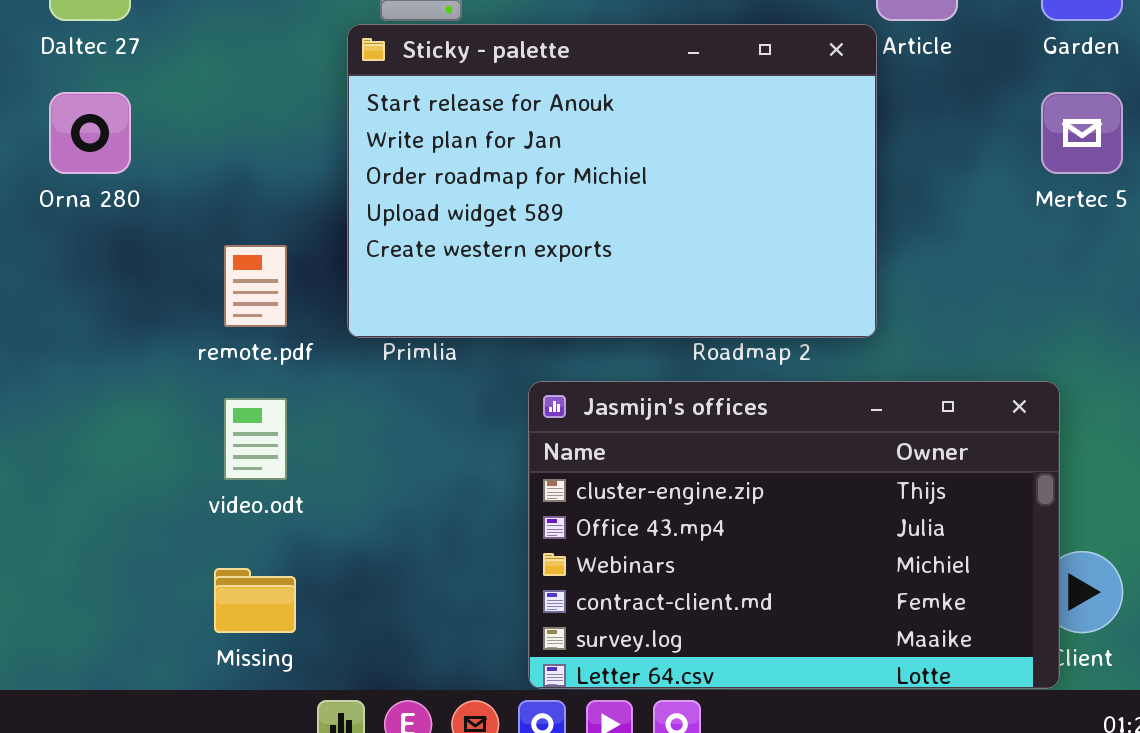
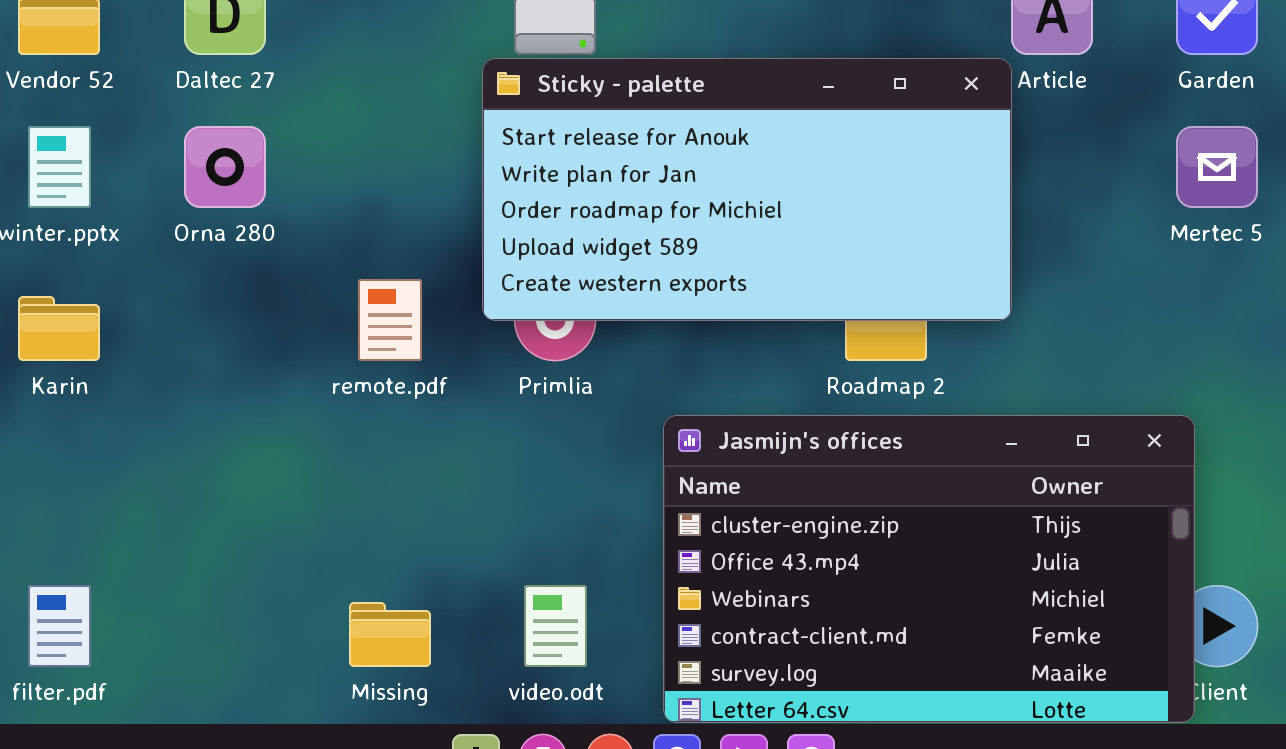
Sticky - palette: [347,24,877,338] -> [482,58,1012,321], resized
video.odt: [224,398,287,480] -> [524,585,587,667], moved

